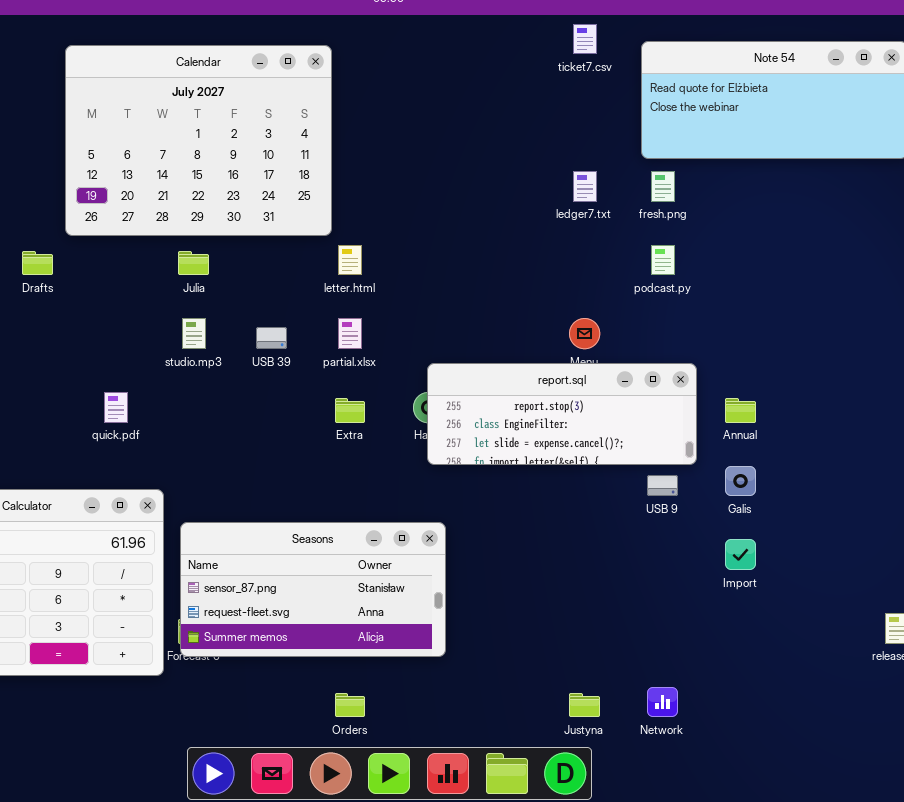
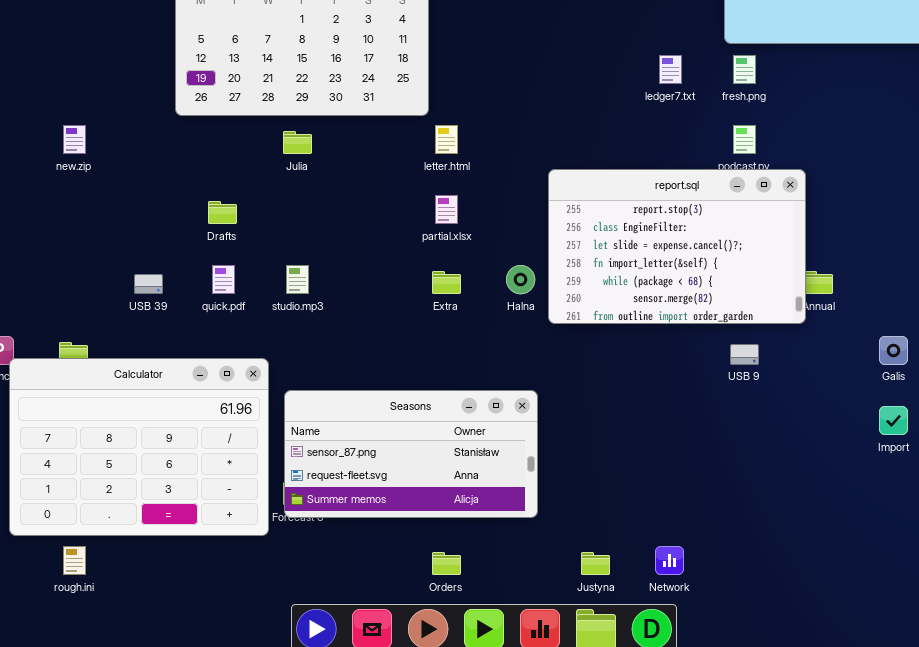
Drafts: [22,251,53,275] -> [208,201,237,224], moved
studio.mp3: [182,318,206,349] -> [286,265,309,294], moved
USB 39: [256,327,287,349] -> [134,274,163,294], moved
report.sql: [427,363,697,465] -> [548,169,806,324], moved, resized
Galis: [725,466,756,496] -> [879,336,908,365], moved
Import: [725,539,756,570] -> [879,406,908,435], moved
Network: [647,687,678,717] -> [655,546,684,575], moved
Justyna: [569,693,600,717] -> [581,552,610,575], moved

